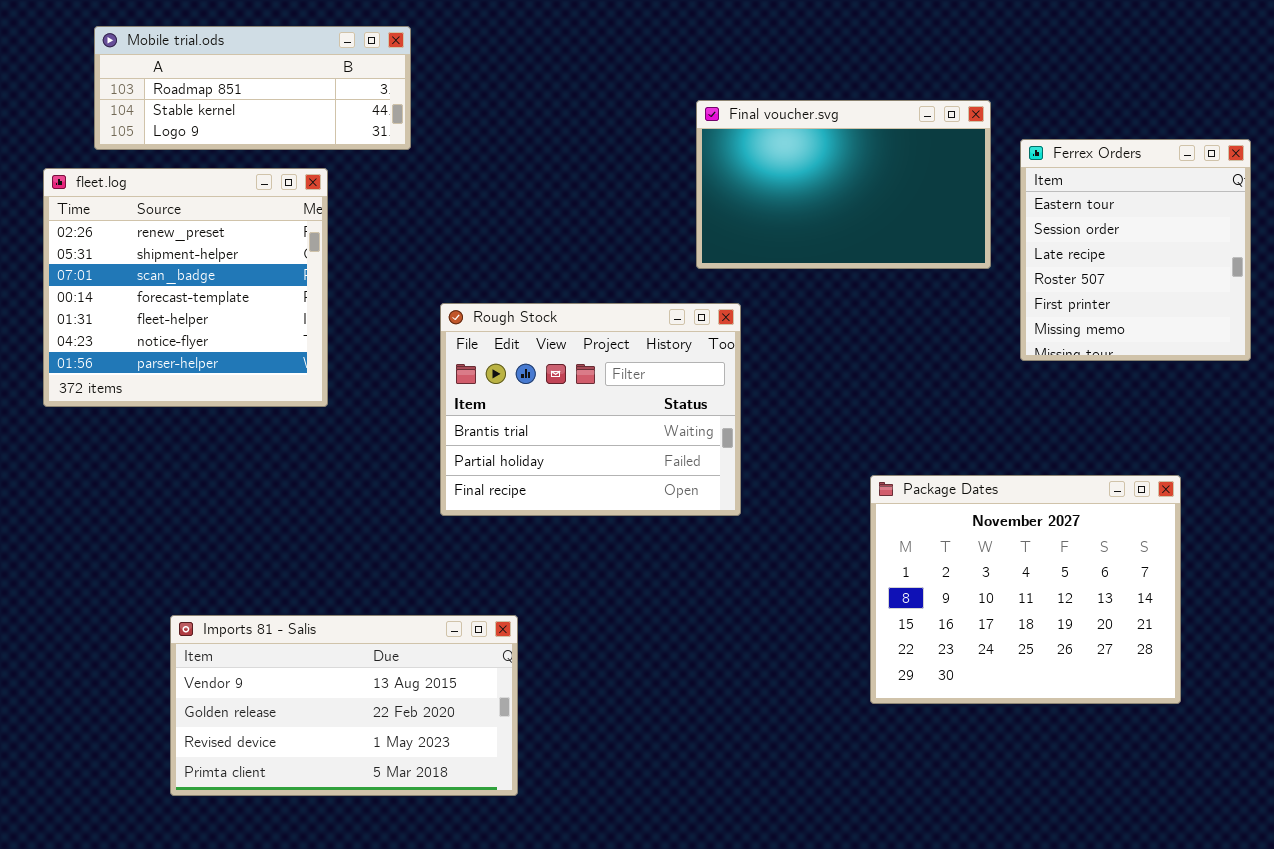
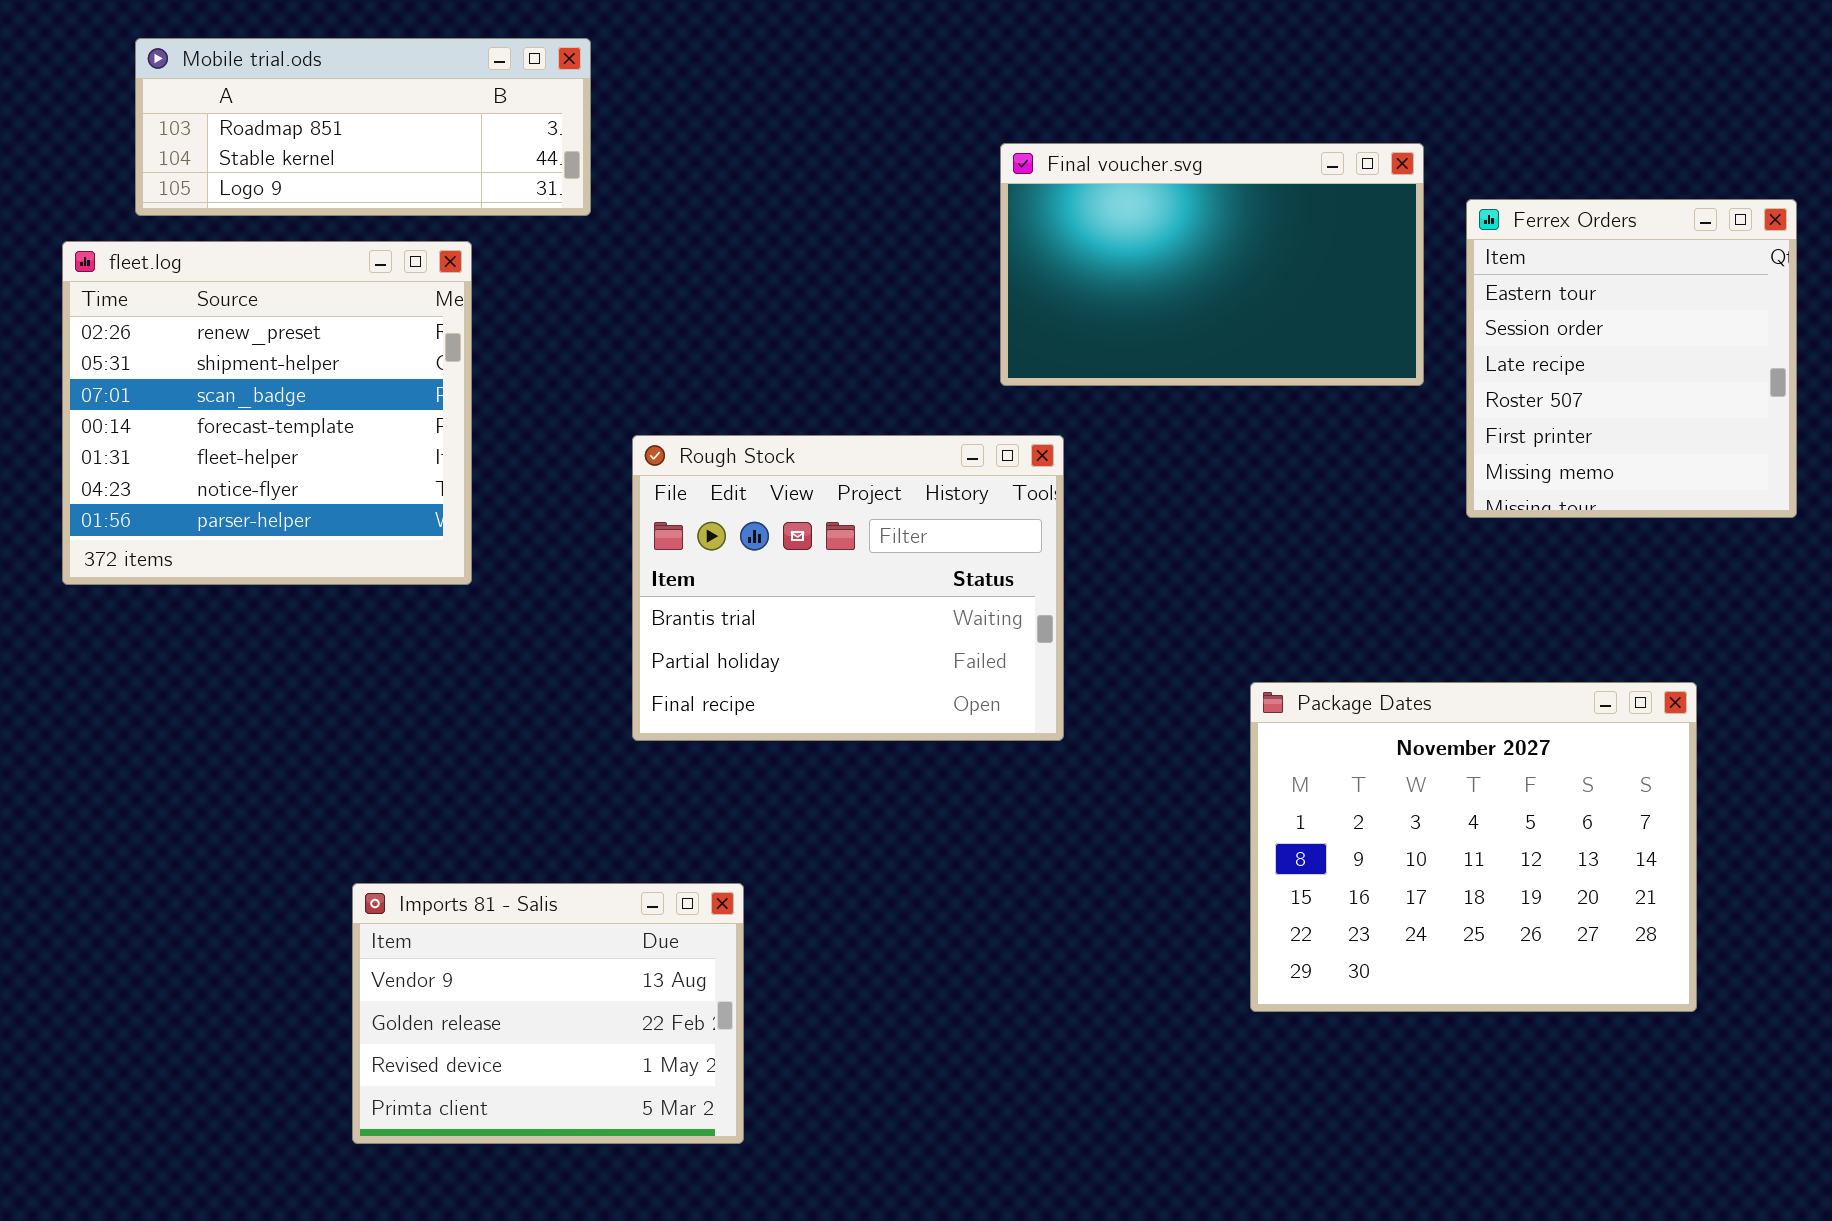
Imports 81 - Salis: [170,615,518,796] -> [352,883,744,1144], resized

